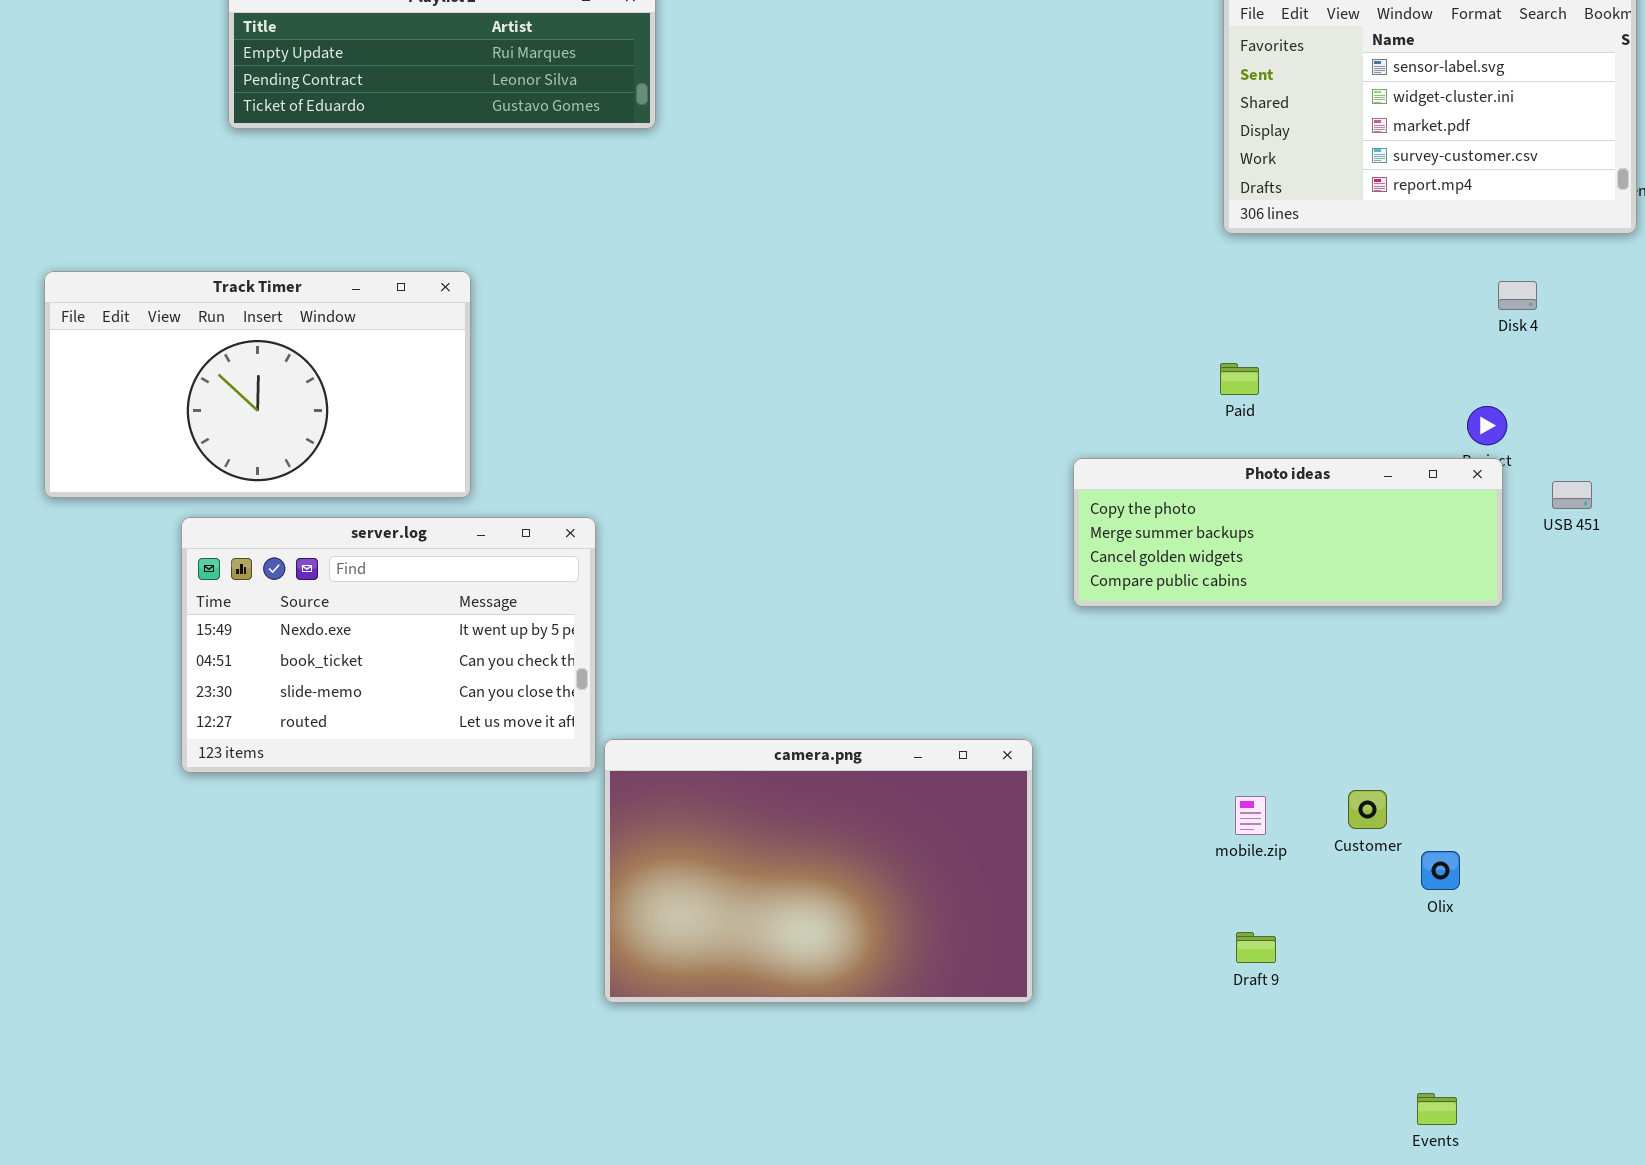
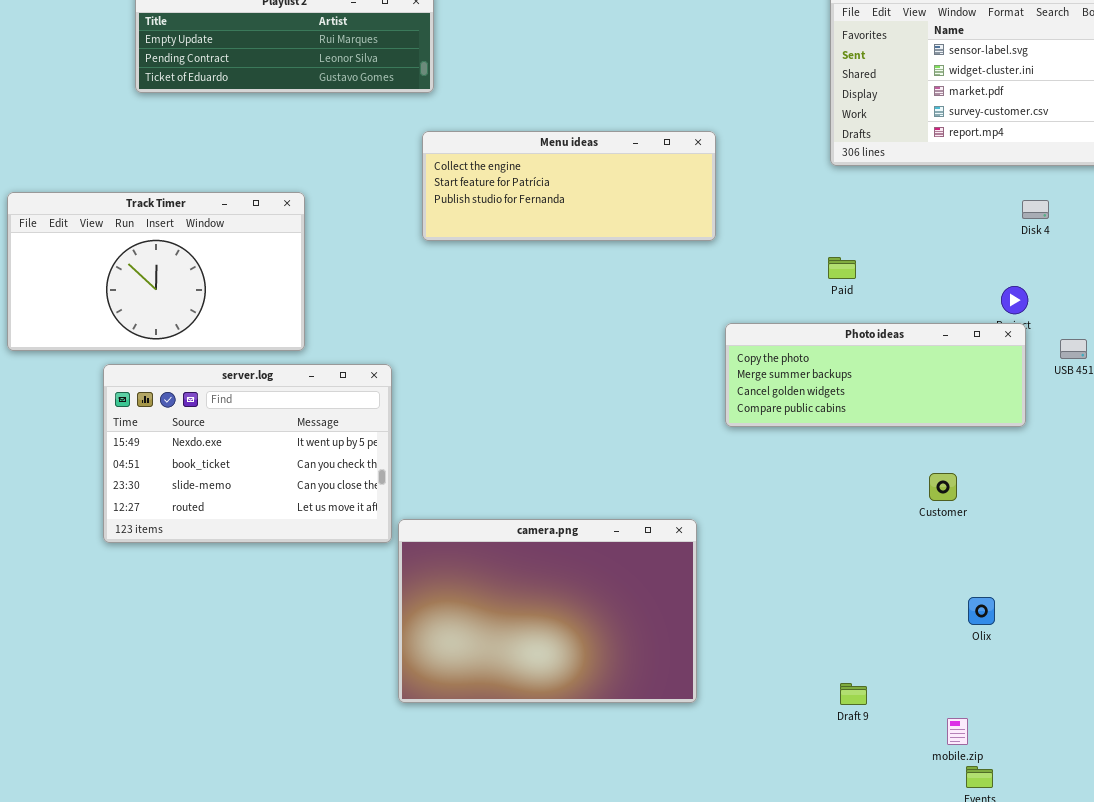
Menu ideas: none -> [422,131,716,241], opened
Customer: [1348,790,1387,829] -> [929,473,957,501], moved
mobile.zip: [1235,796,1266,835] -> [947,718,968,745], moved
Draft 9: [1236,932,1276,963] -> [840,683,867,705], moved

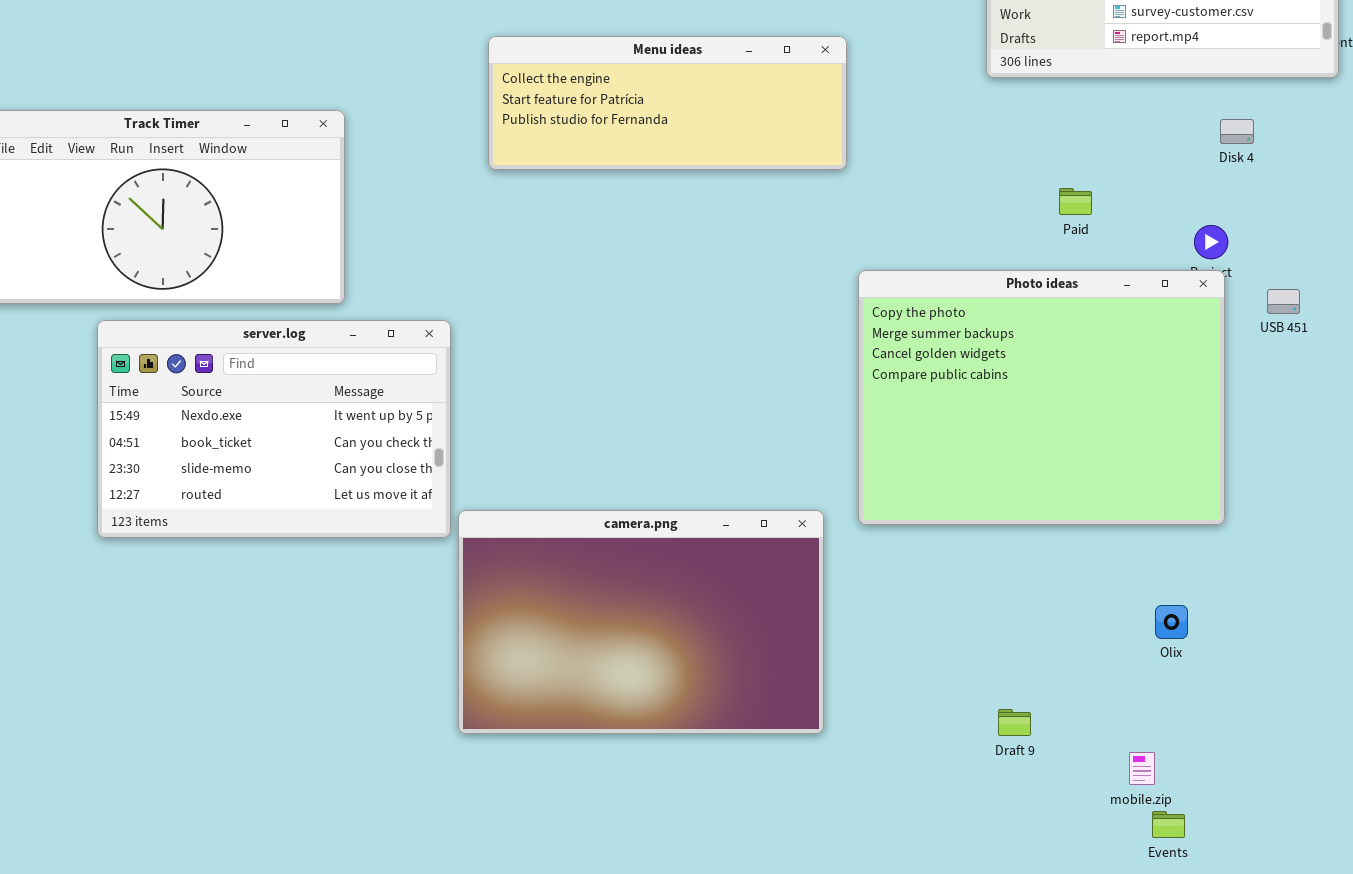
Paid: [828,257,856,279] -> [1059,188,1092,215], moved
Photo ideas: [725,323,1026,427] -> [858,270,1225,525], resized

